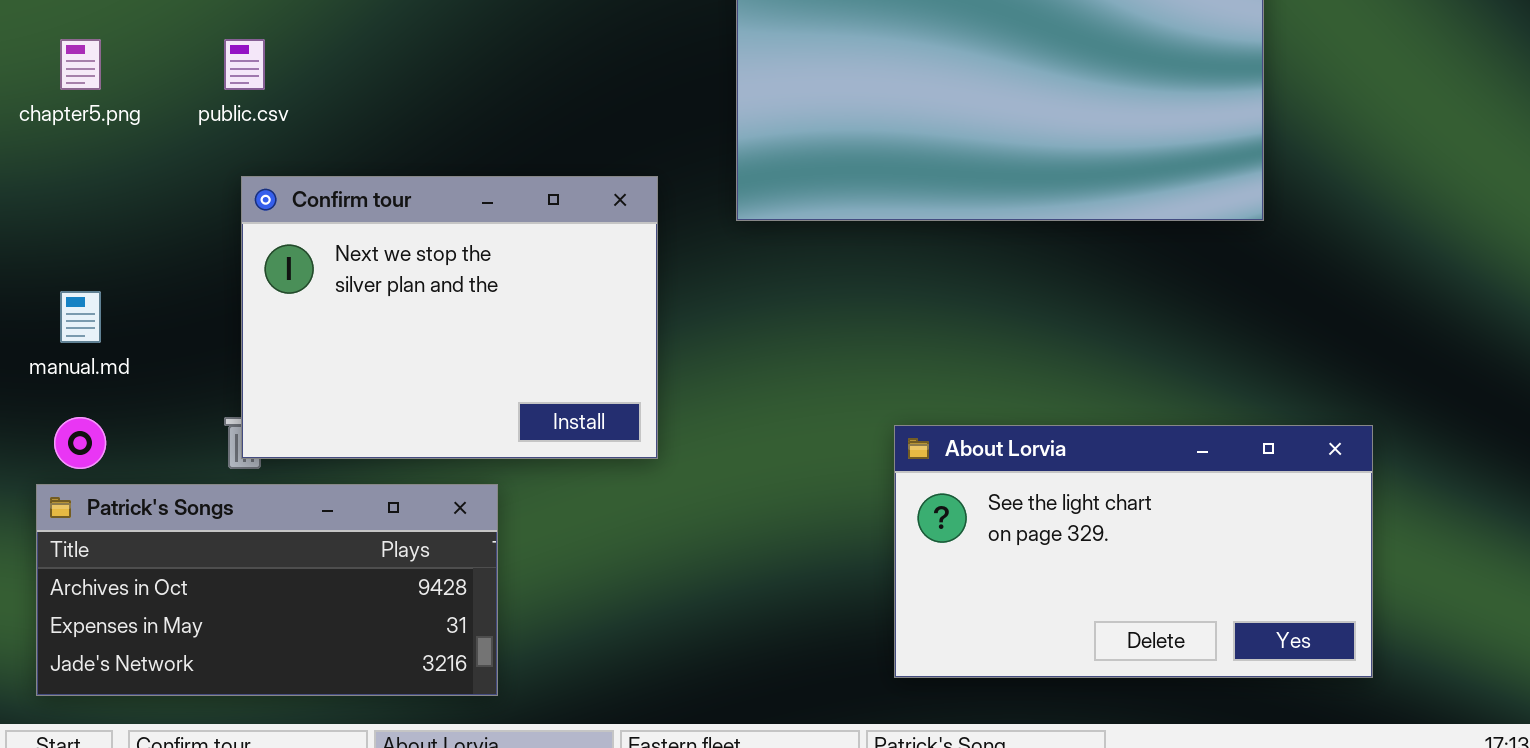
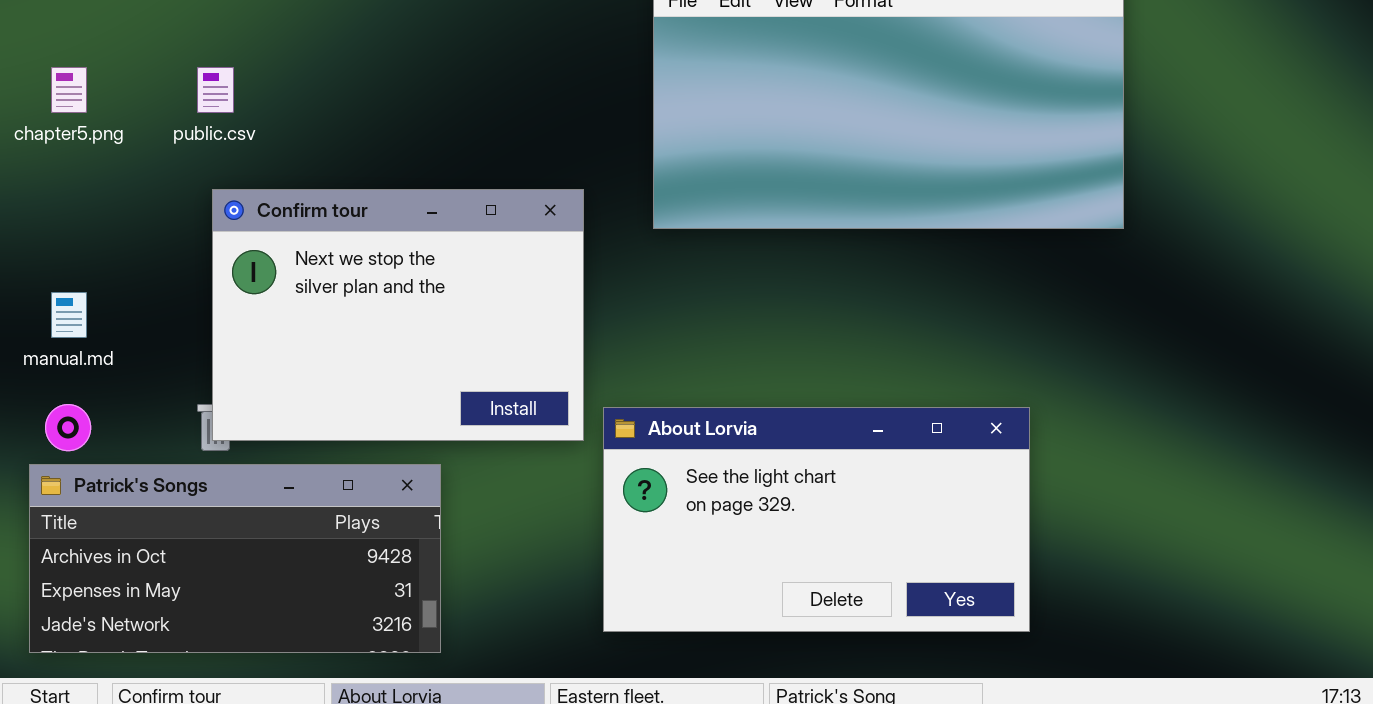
About Lorvia: [894,425,1373,678] -> [603,407,1030,632], moved

